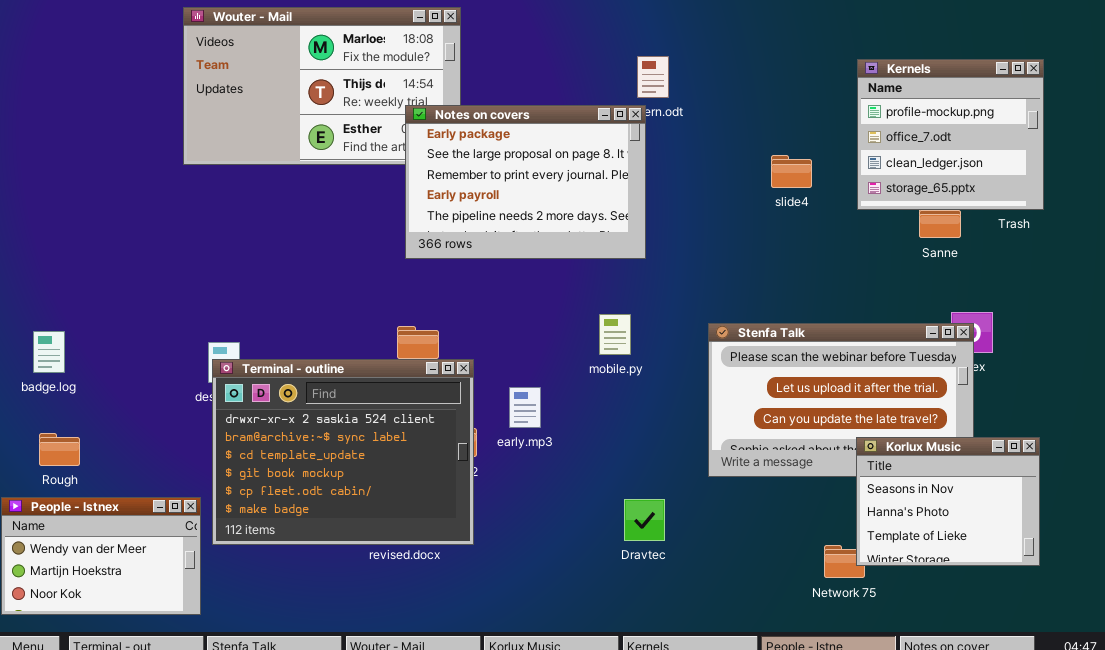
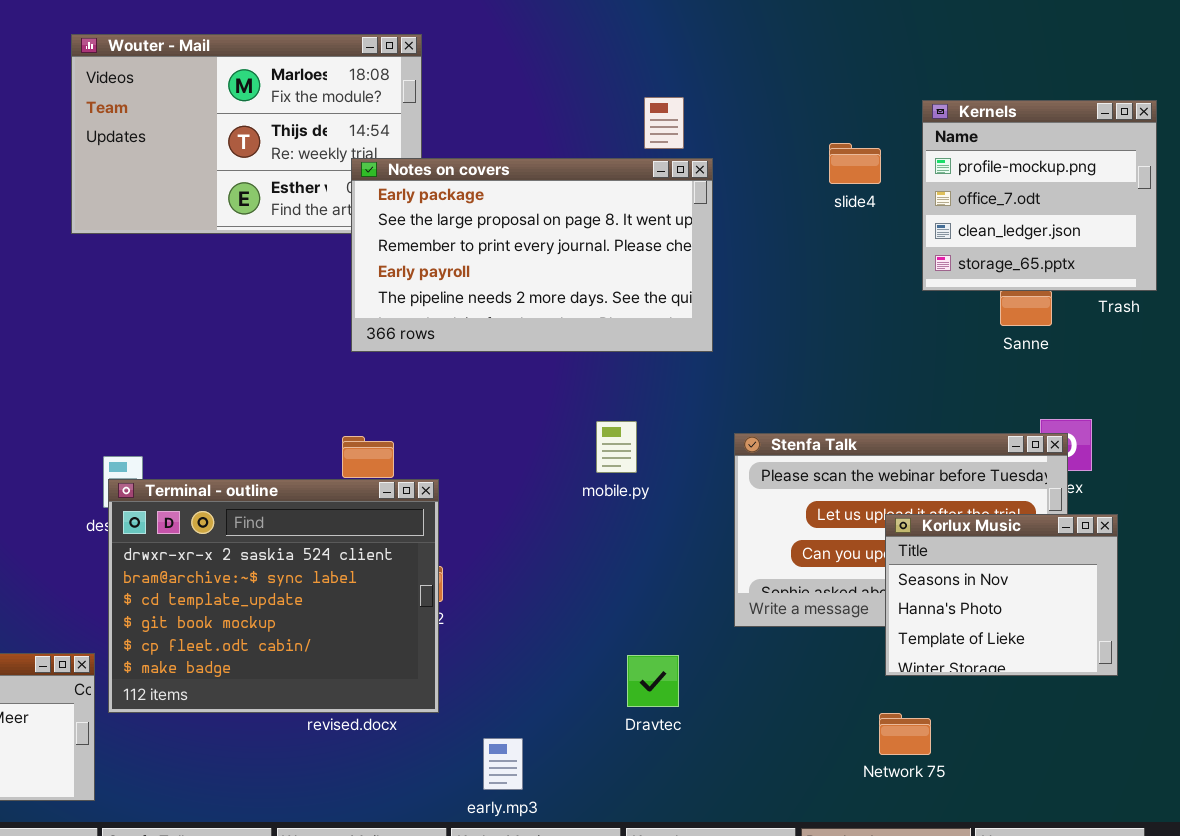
Notes on covers: [405,105,646,259] -> [351,158,713,352], resized
slide4: [771,155,812,188] -> [829,143,881,184], moved
early.mp3: [509,387,541,428] -> [483,738,523,790], moved
Korlux Music: [856,437,1040,566] -> [885,514,1118,676], moved

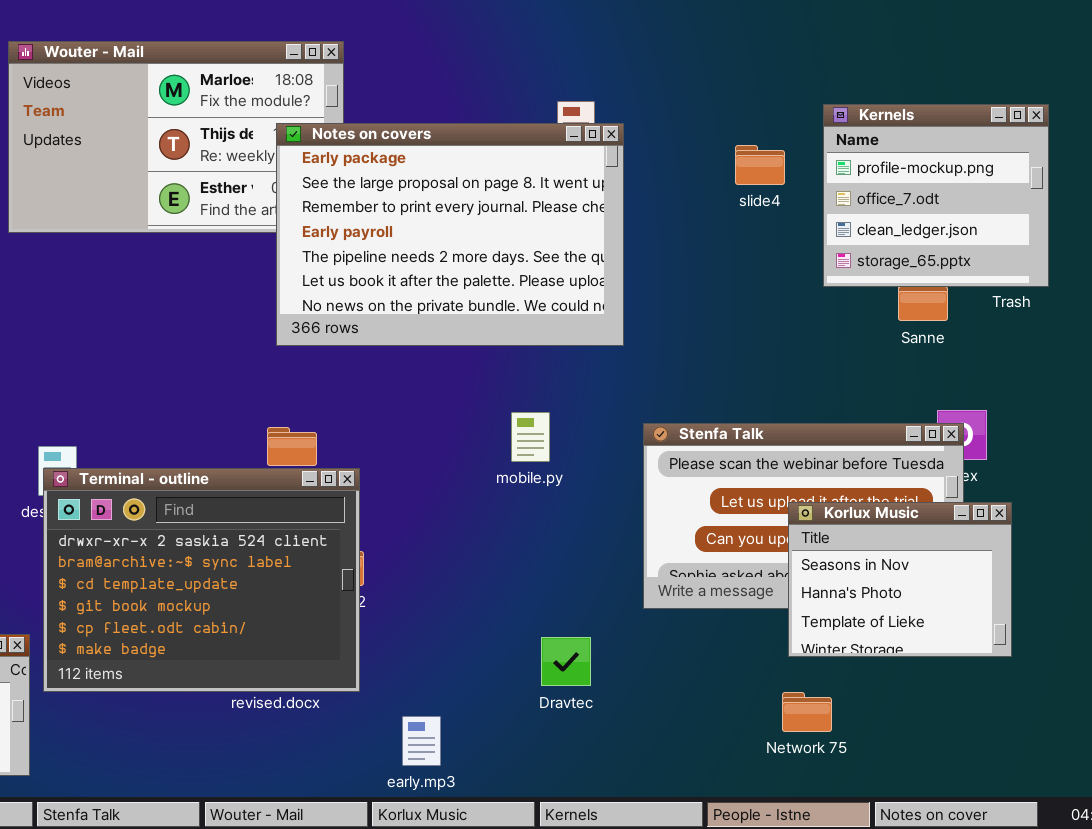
Notes on covers: [351,158,713,352] -> [276,123,624,346], resized

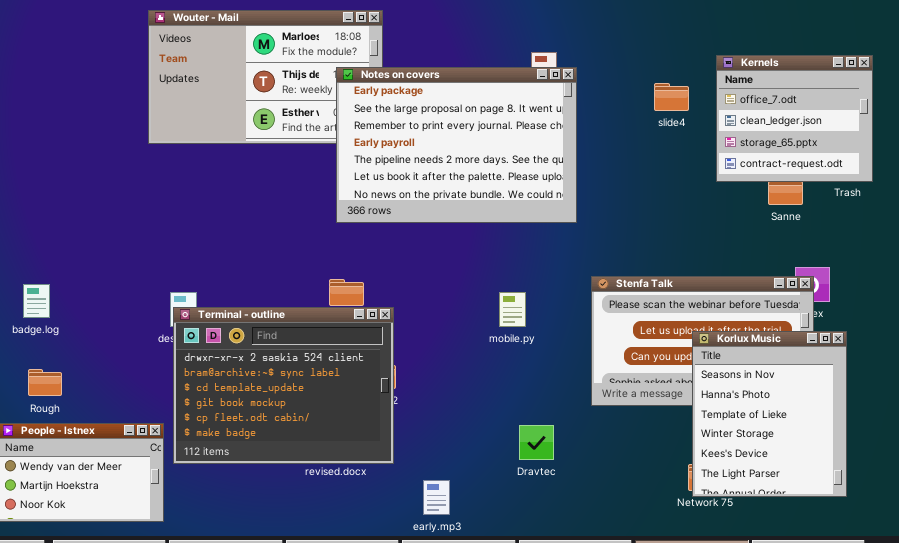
Kernels: [823,104,1049,287] -> [716,55,873,182], scrolled down 1 row
mobile.py: [511,412,550,462] -> [499,292,526,327], moved
Korlux Music: [788,502,1012,657] -> [692,331,847,497], resized

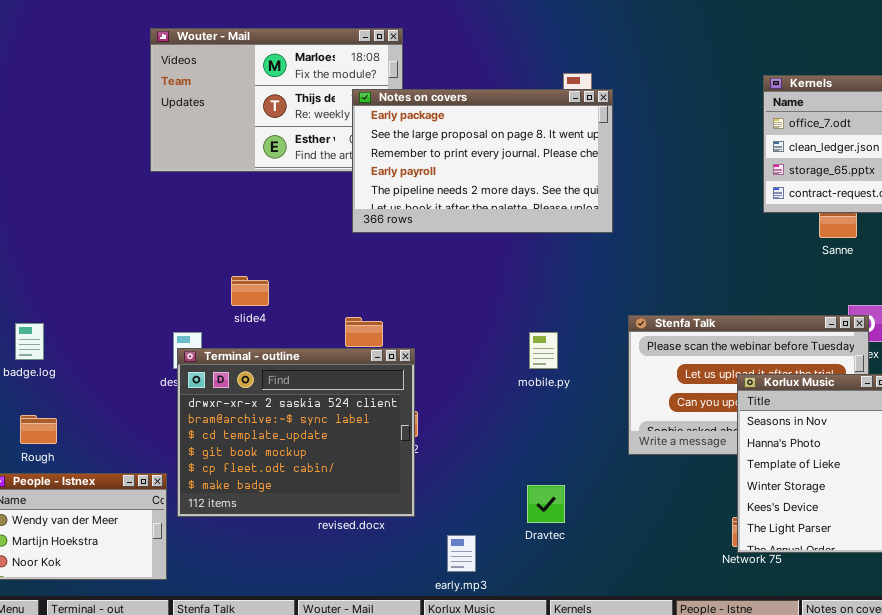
Notes on covers: [336,67,577,223] -> [352,89,613,233], resized
slide4: [654,83,689,111] -> [231,276,269,306], moved
Dravtec: [519,425,554,460] -> [527,485,565,523], moved

